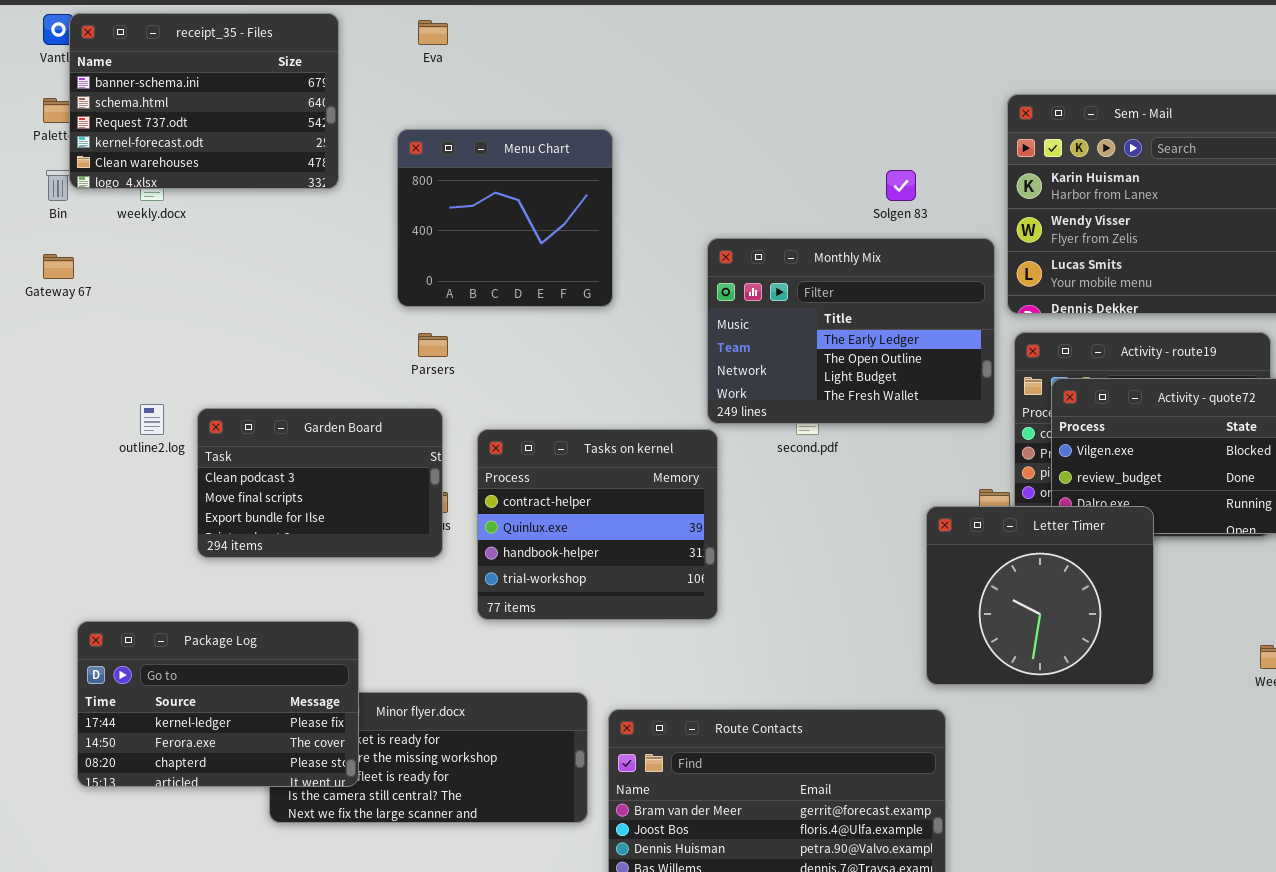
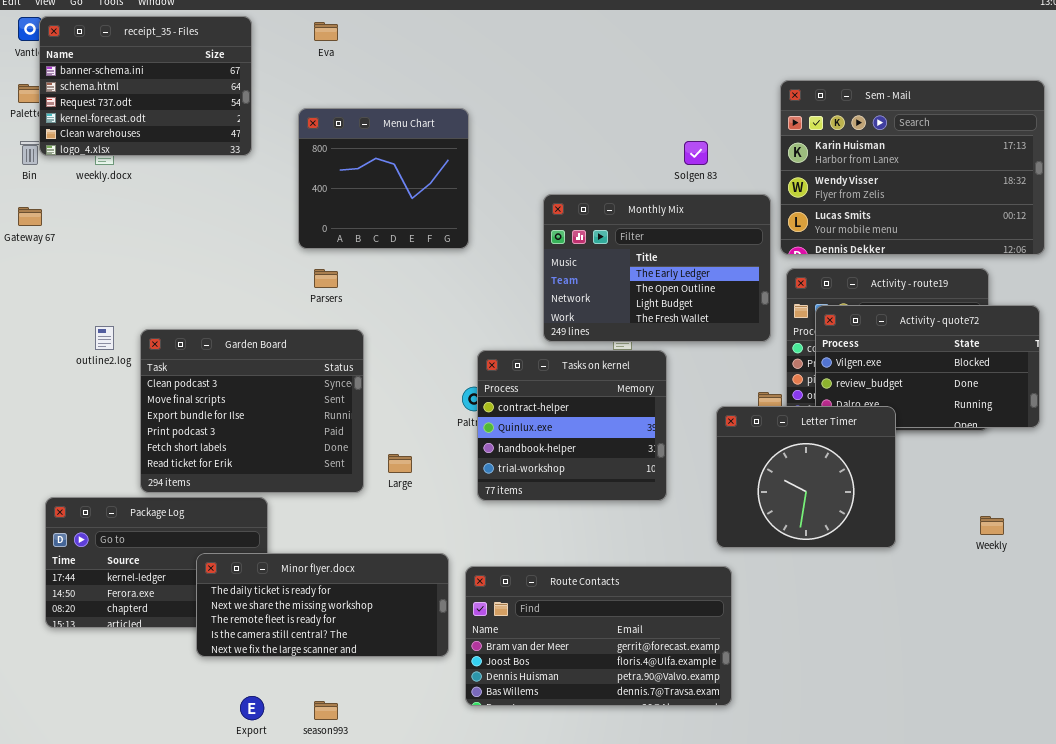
Garden Board: [197,408,443,558] -> [140,329,364,493], resized
Tasks on kernel: [477,429,718,620] -> [477,350,667,501], moved
Minor flyer.docx: [269,692,588,823] -> [196,553,449,657], raised

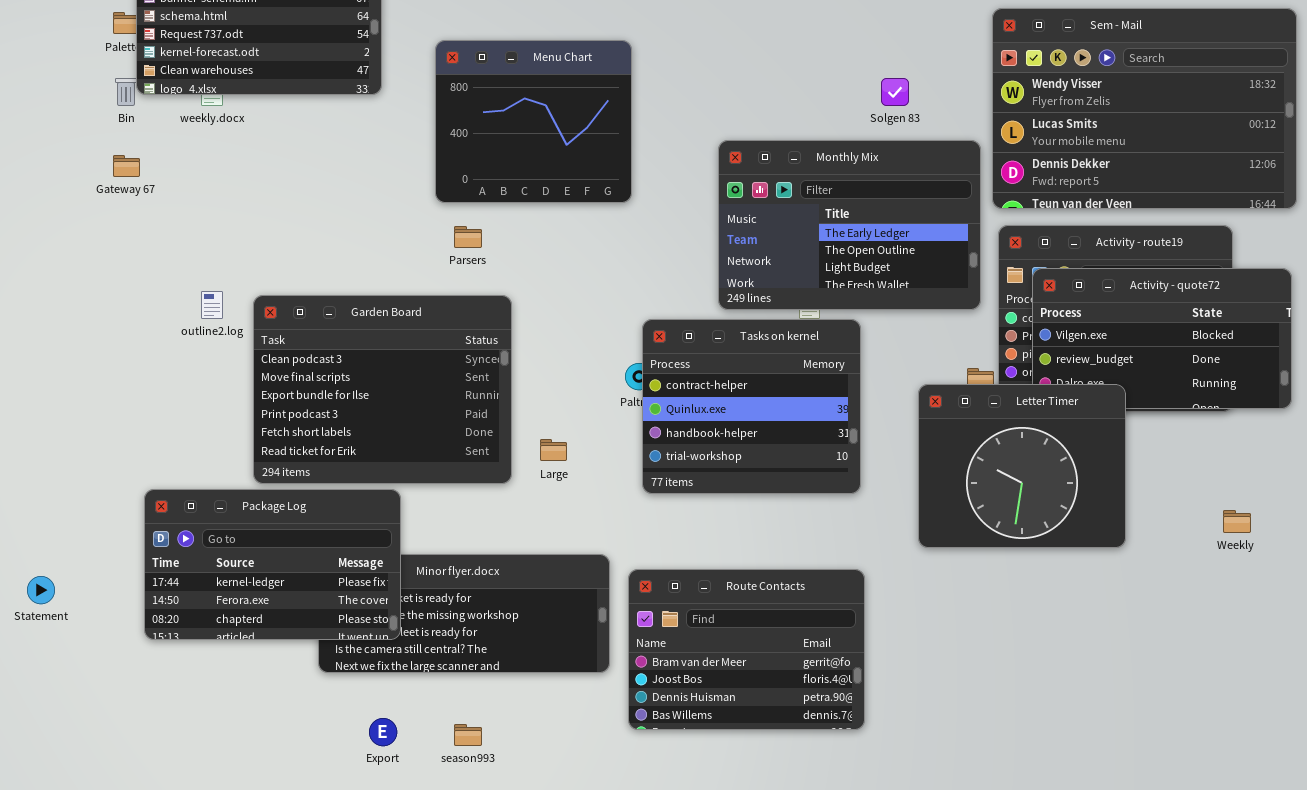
Sem - Mail: [780,80,1045,255] -> [992,8,1297,209], scrolled down 1 row
Package Log: [45,497,268,628] -> [144,489,401,640], raised
Route Contacts: [465,566,732,706] -> [628,569,865,730], resized

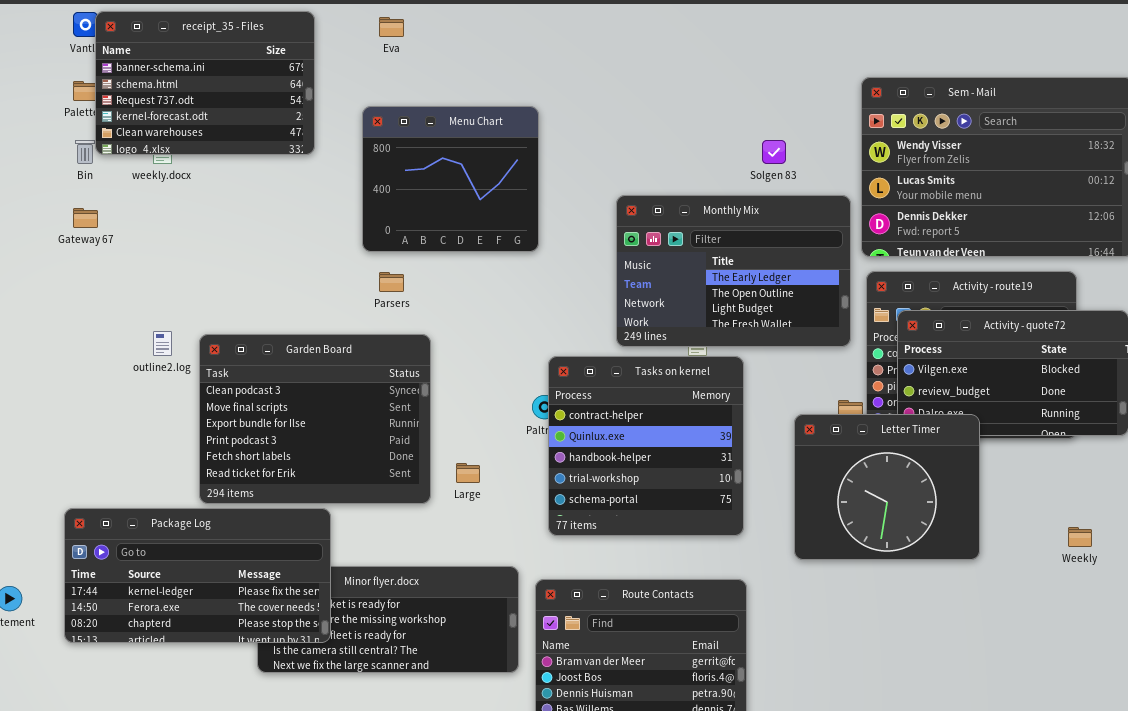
Tasks on kernel: [642,319,861,494] -> [548,356,744,536], resized
Package Log: [144,489,401,640] -> [64,508,331,643], resized

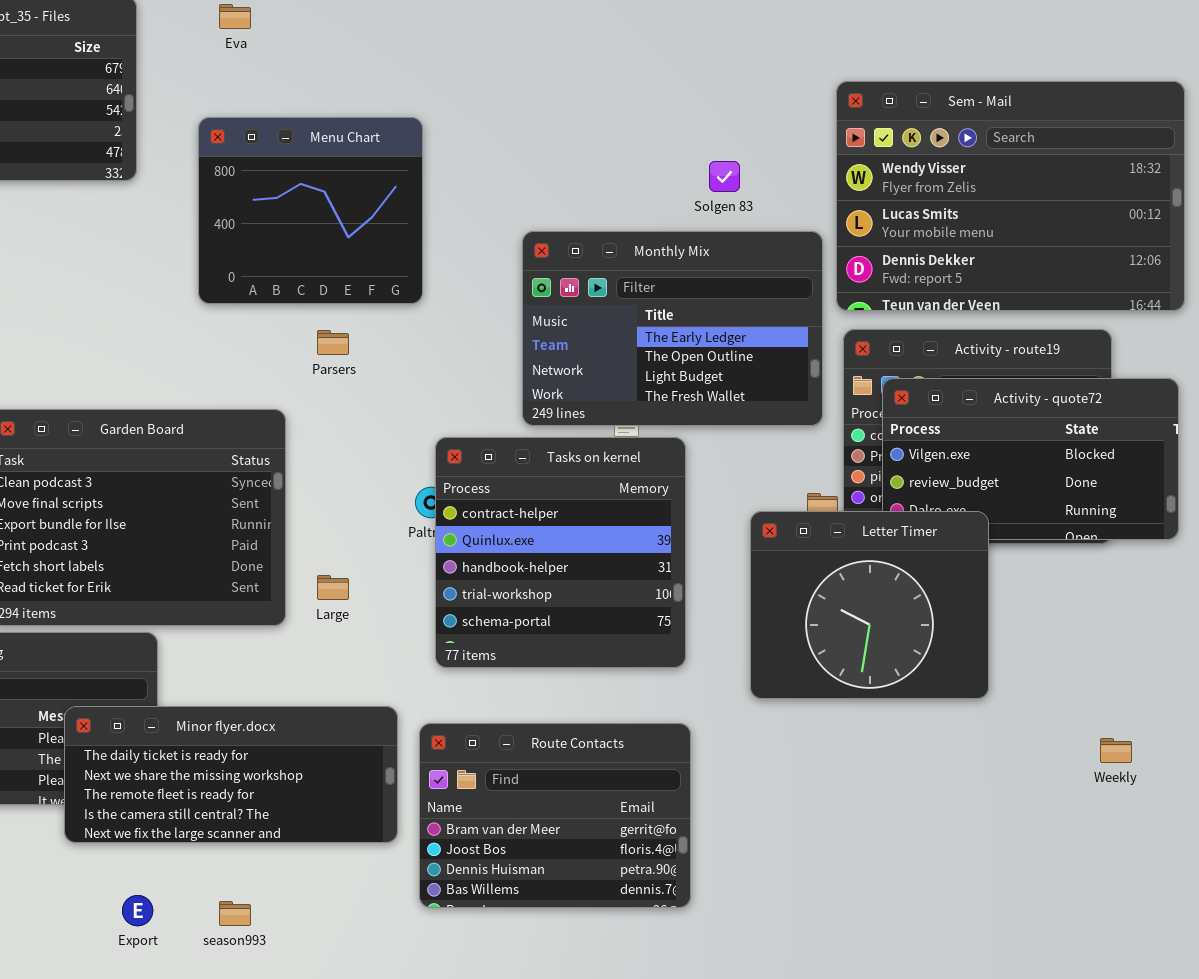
Parsers: [379,272,404,292] -> [317,330,349,355], moved
Weekly: [1068,527,1092,547] -> [1100,738,1132,763], moved
Minor flyer.docx: [257,566,519,673] -> [64,706,398,843], raised

